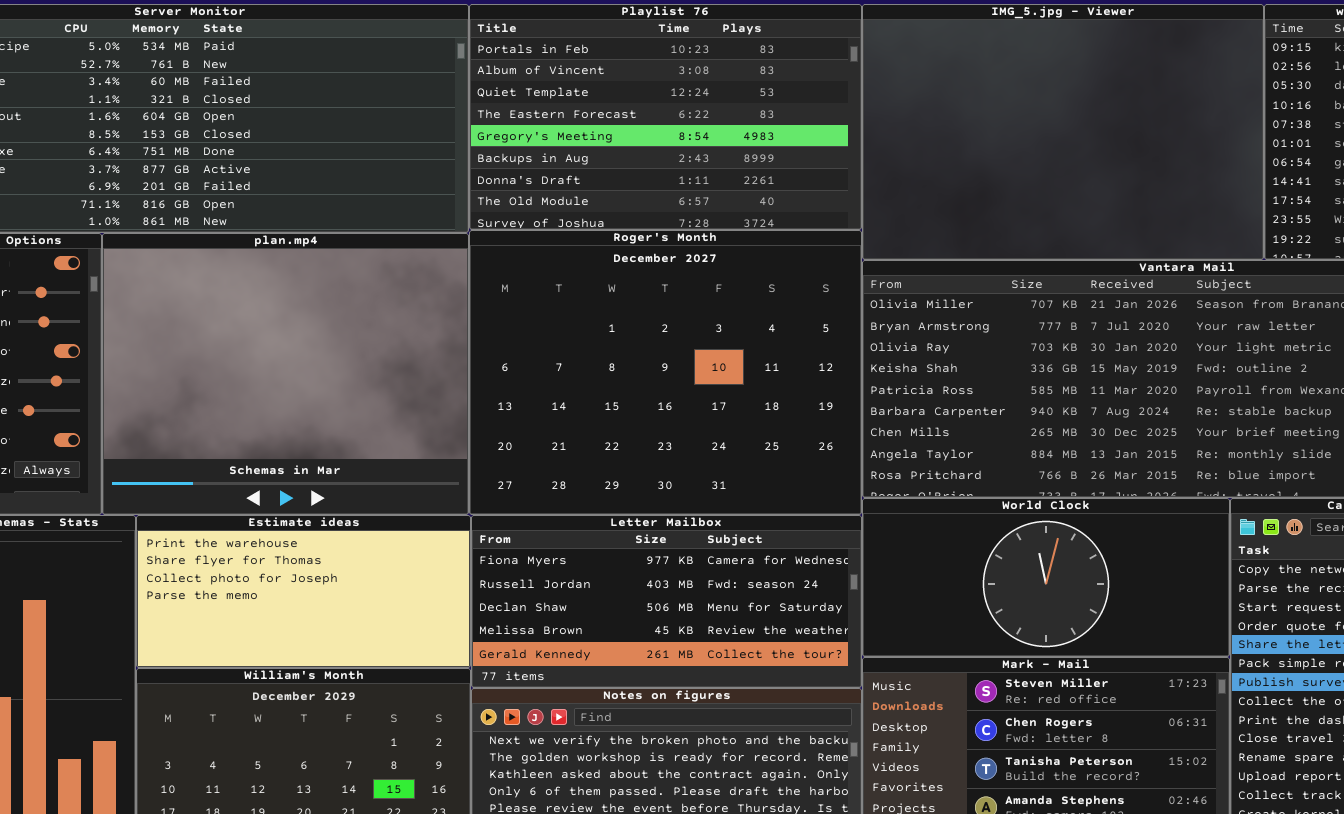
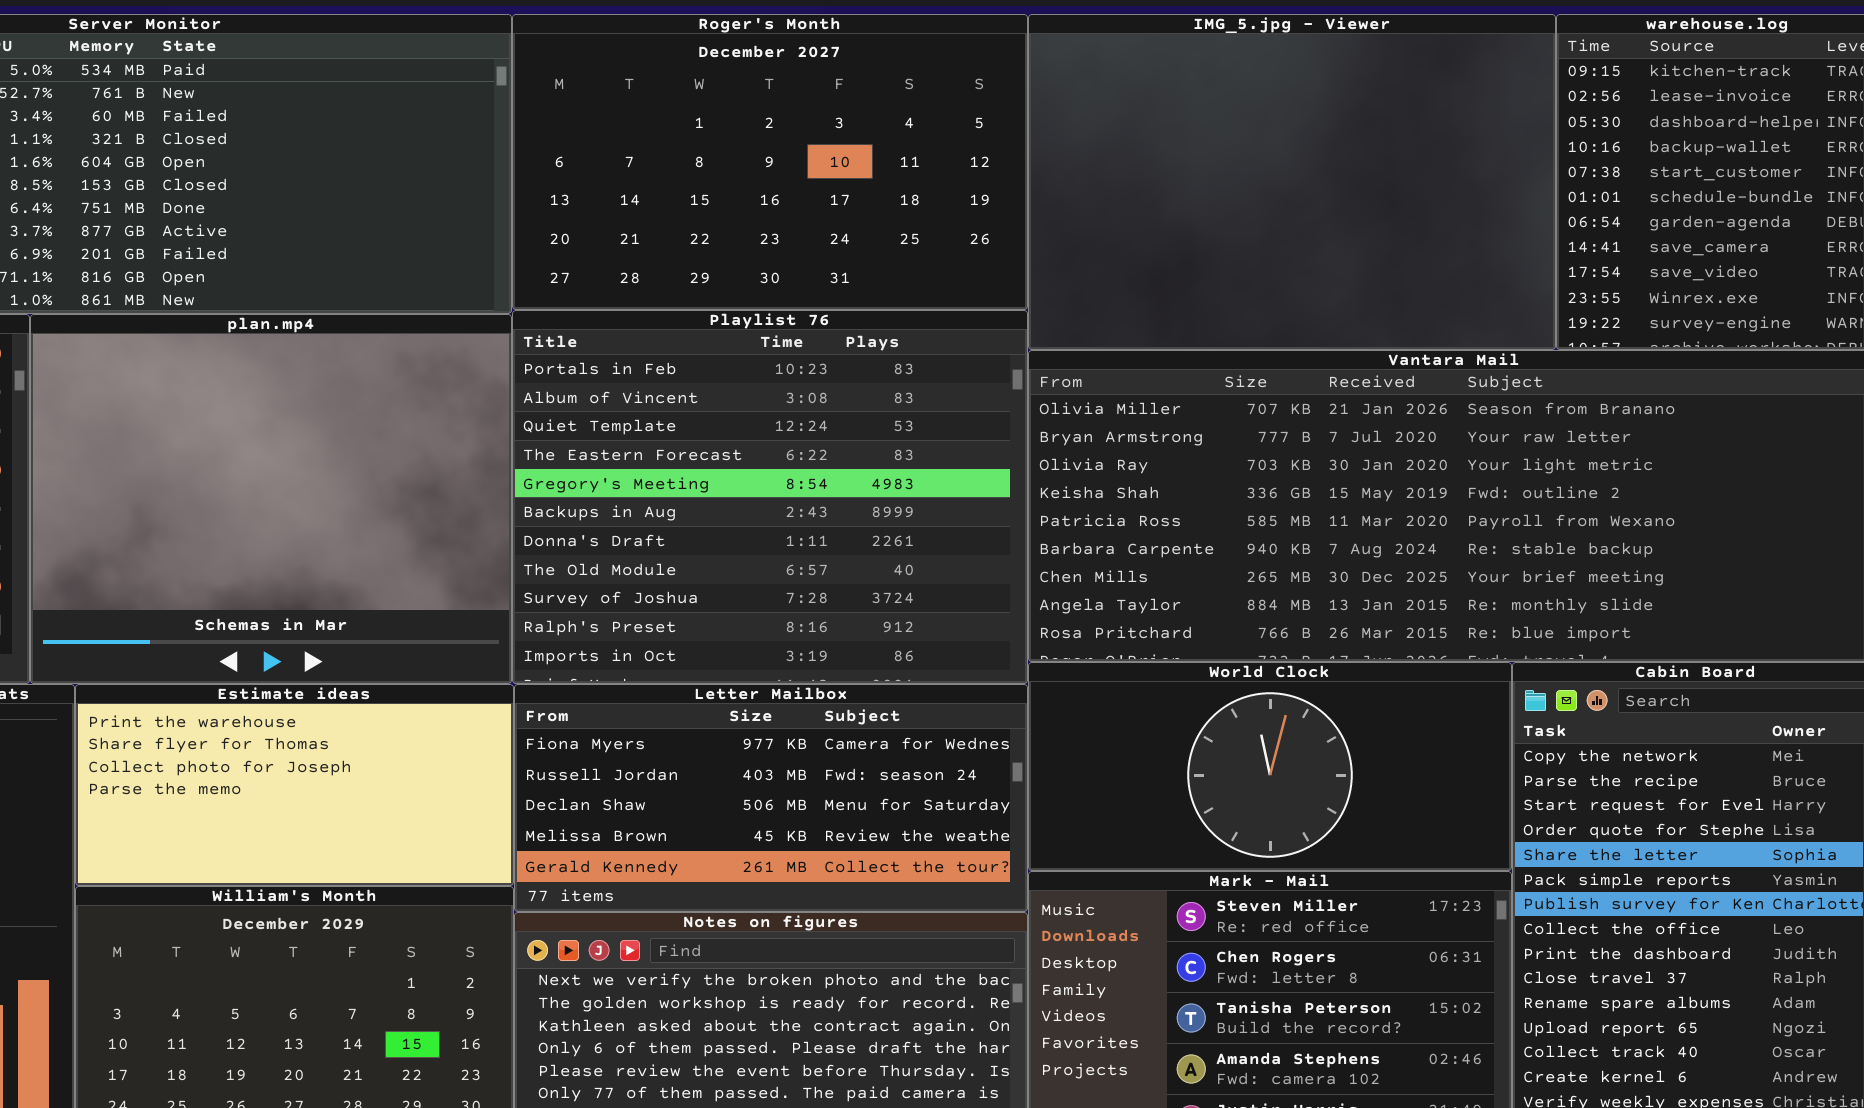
Playlist 76: [469,4,862,230] -> [512,310,1028,684], moved, resized
Roger's Month: [469,230,862,515] -> [512,14,1028,310], moved, resized

